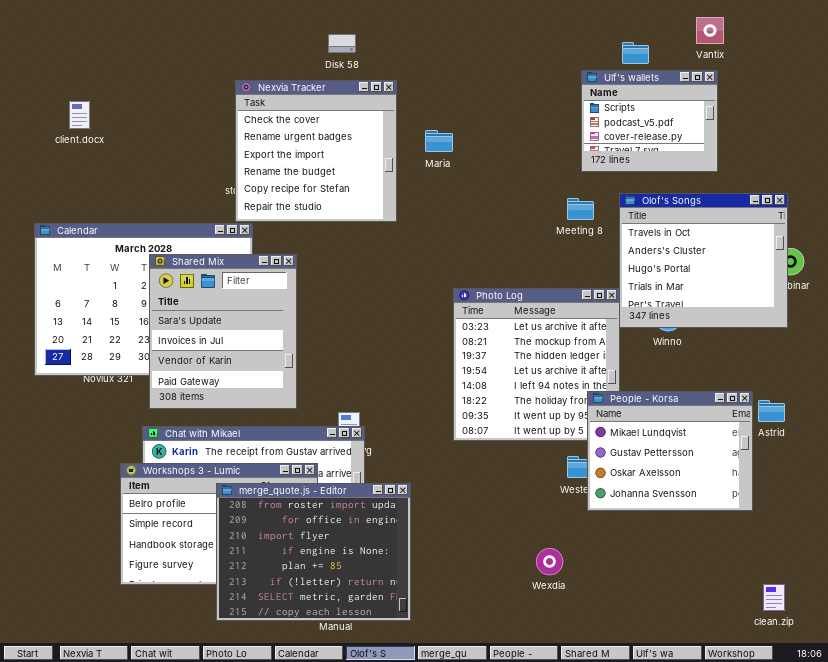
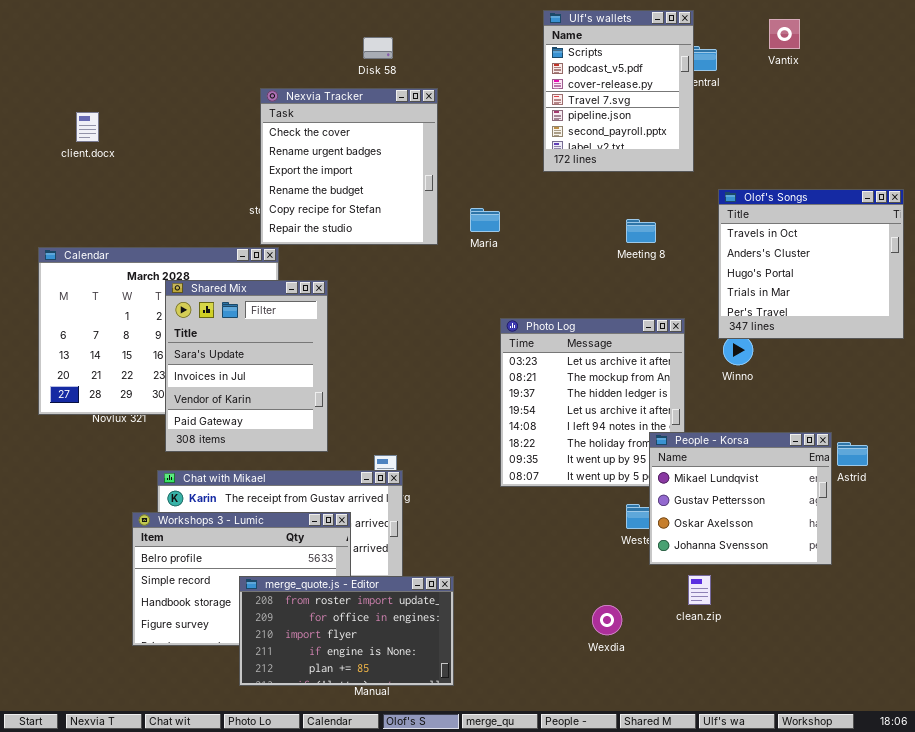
Ulf's wallets: [581,70,718,172] -> [543,10,694,172], moved, resized
Maria: [425,130,453,152] -> [470,208,500,232], moved
Olof's Songs: [619,193,788,328] -> [718,189,904,339], moved
merge_quote.js - Editor: [216,483,411,621] -> [239,576,454,686], resized
clean.zip: [763,584,785,611] -> [688,575,711,605], moved

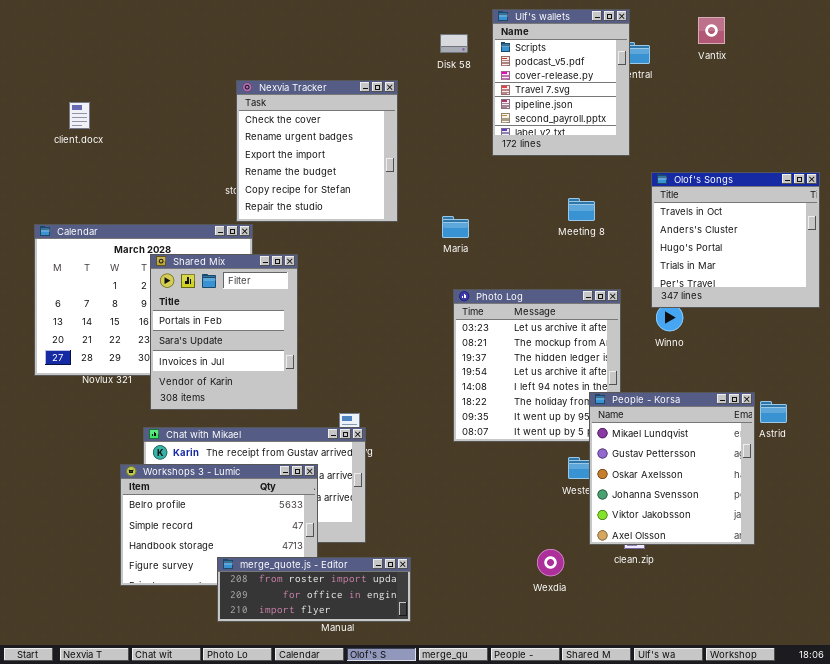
Disk 58: [363,37,393,59] -> [440,34,468,53], moved
Maria: [470,208,500,232] -> [442,216,469,238], moved
Shared Mix: [165,280,328,452] -> [150,254,298,410], scrolled up 1 row
People - Korsa: [649,432,832,565] -> [589,392,755,545], resized
merge_quote.js - Editor: [239,576,454,686] -> [217,557,411,622], resized

